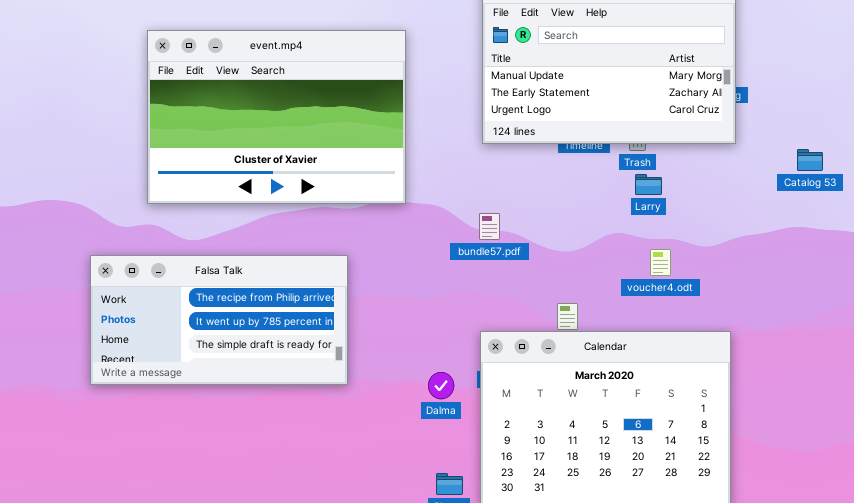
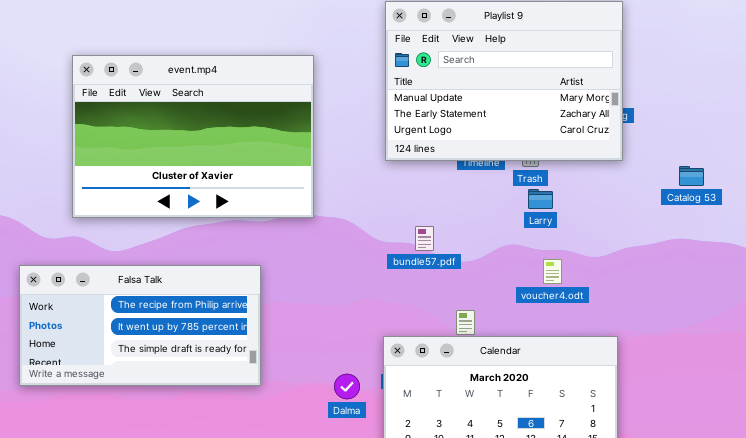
bundle57.pdf: [479,213,500,240] -> [415,226,434,251], moved

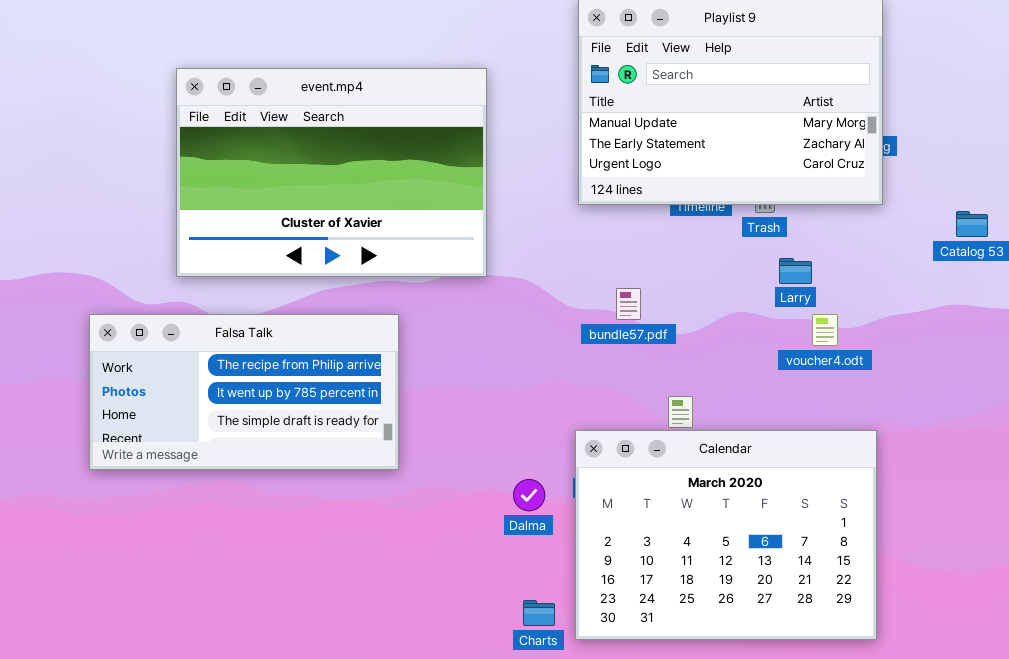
Larry: [528,189,553,209] -> [779,258,812,284], moved
voucher4.odt: [543,259,562,284] -> [812,314,838,346], moved
Falsa Talk: [19,265,261,386] -> [89,314,399,470], moved

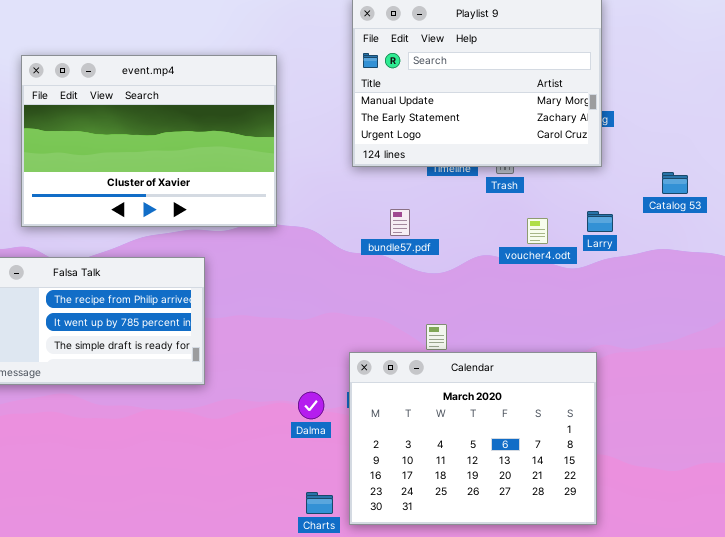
Larry: [779,258,812,284] -> [587,211,613,232], moved
bundle57.pdf: [616,288,641,320] -> [390,209,410,236], moved
voucher4.odt: [812,314,838,346] -> [527,218,548,244], moved

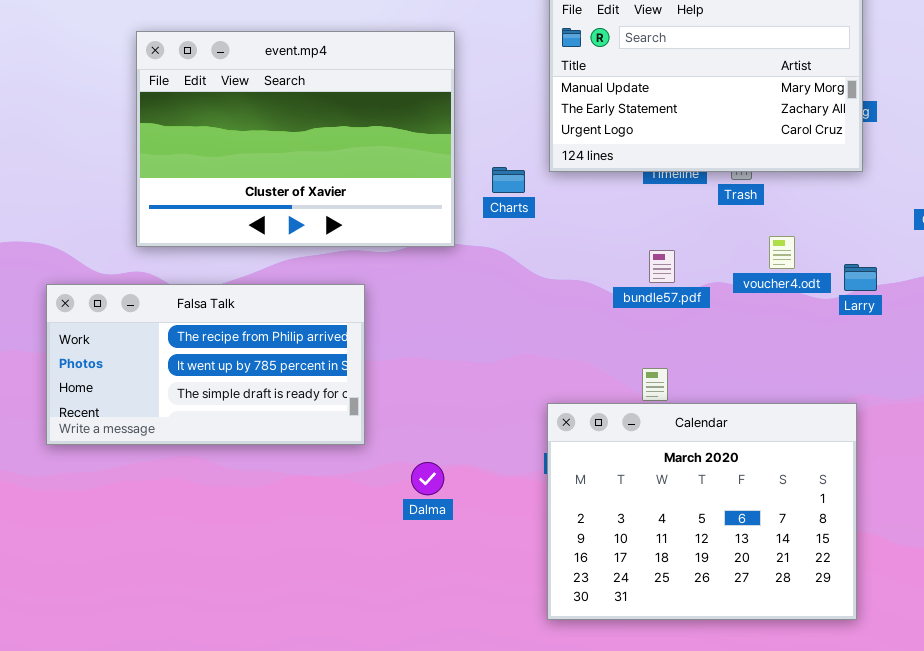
bundle57.pdf: [390,209,410,236] -> [649,250,675,283], moved
Larry: [587,211,613,232] -> [844,264,877,291], moved
Dalma: [298,392,324,419] -> [411,462,444,495], moved
Charts: [306,492,333,514] -> [492,167,525,193], moved

